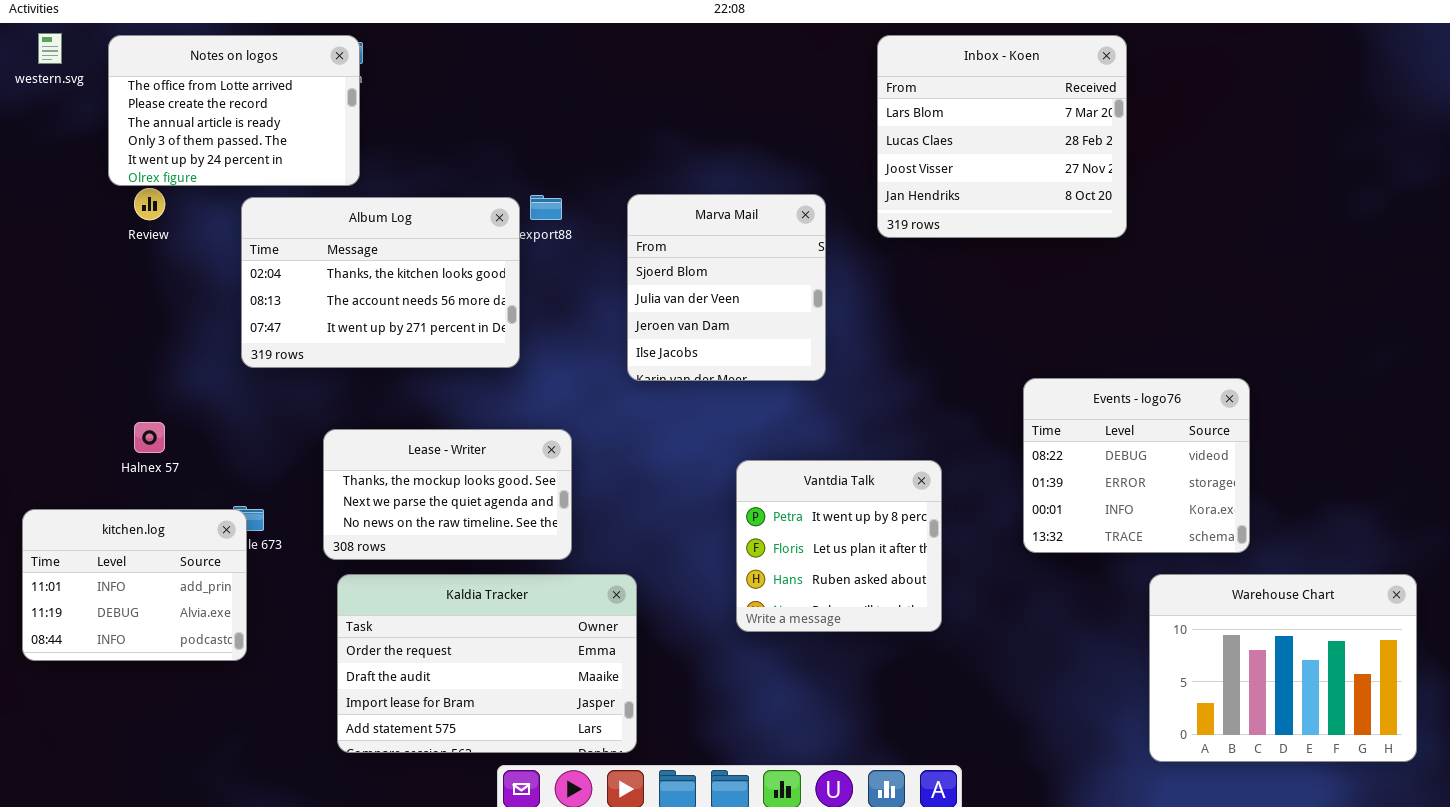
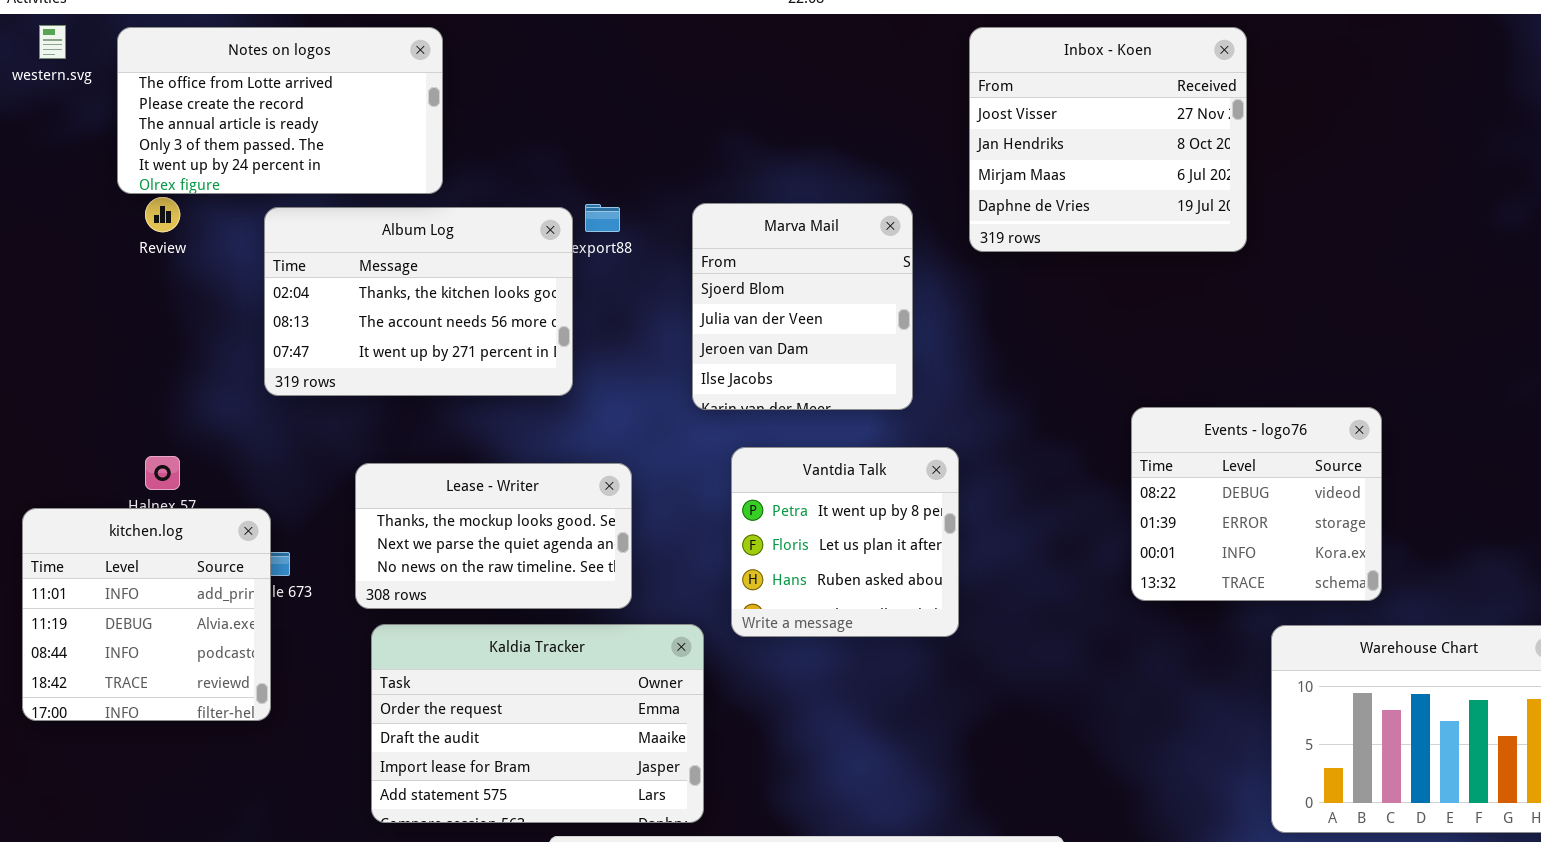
Notes on logos: [108,35,360,186] -> [117,27,443,194], resized
Inbox - Koen: [877,35,1127,238] -> [969,27,1247,252], scrolled down 2 rows
Vantdia Talk: [736,460,942,632] -> [731,447,959,637], moved
kitchen.log: [22,509,247,661] -> [22,508,271,721], resized

